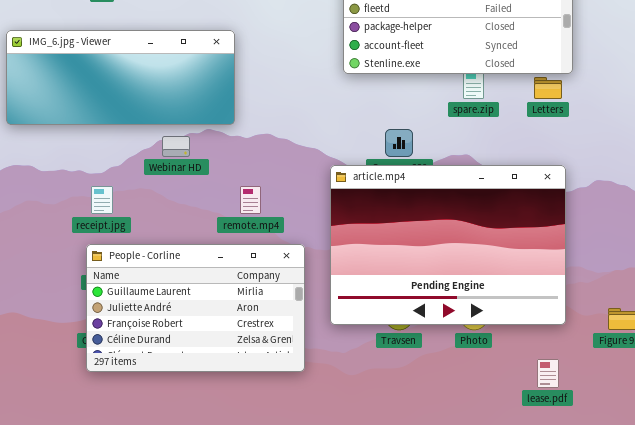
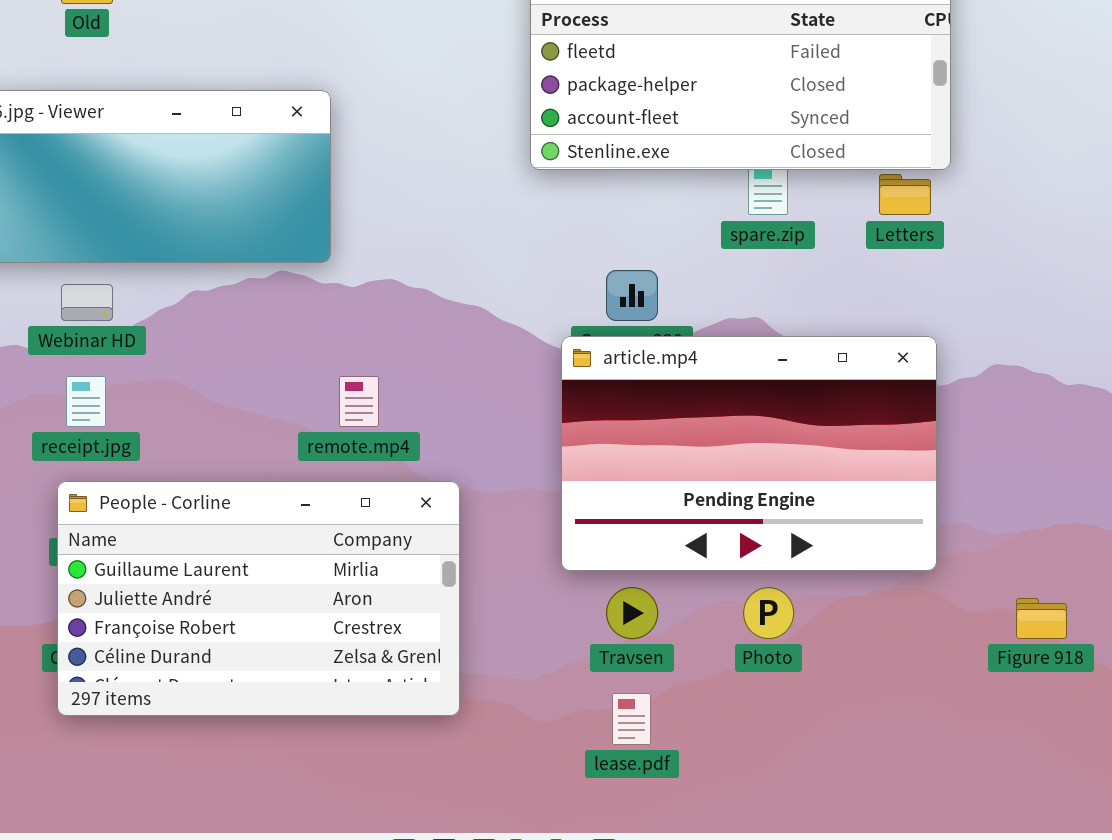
Webinar HD: [162,136,190,157] -> [61,284,113,321], moved
article.mp4: [330,165,566,325] -> [561,336,937,571], resized
lease.pdf: [537,359,559,388] -> [612,693,651,745], moved

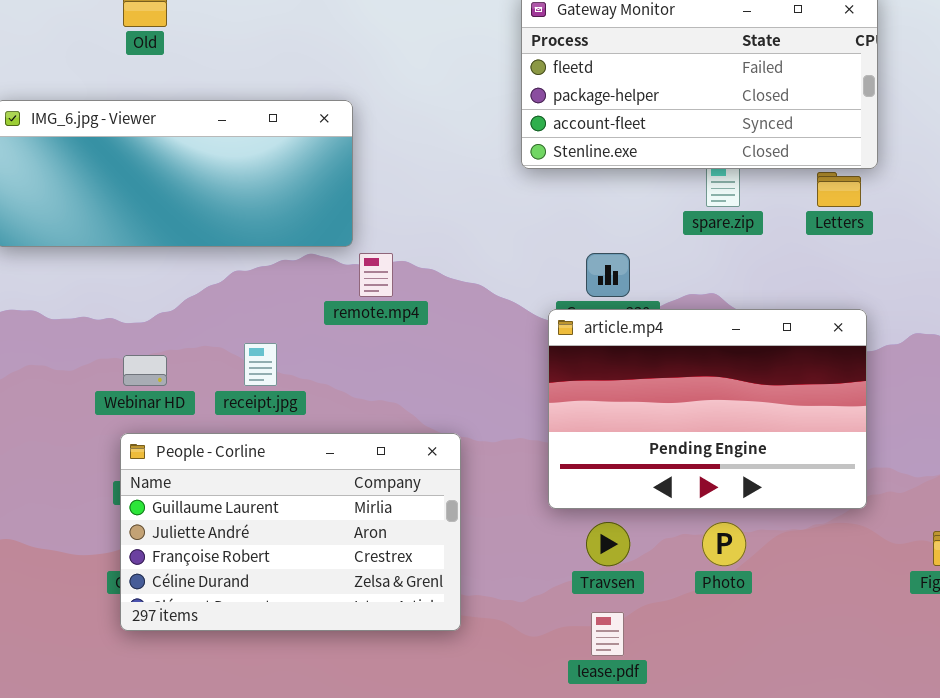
Webinar HD: [61,284,113,321] -> [123,355,167,386], moved
receipt.jpg: [66,376,106,427] -> [244,343,277,386], moved
remote.mp4: [339,376,379,427] -> [359,253,393,297], moved

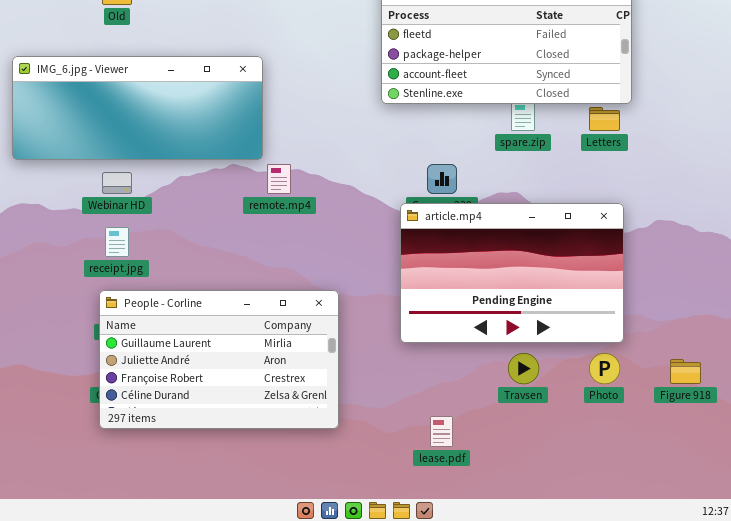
receipt.jpg: [244,343,277,386] -> [105,227,129,257], moved
Webinar HD: [123,355,167,386] -> [102,172,132,194], moved
Travsen: [586,522,630,566] -> [508,353,539,384], moved
Photo: [702,522,746,566] -> [589,353,620,384], moved

